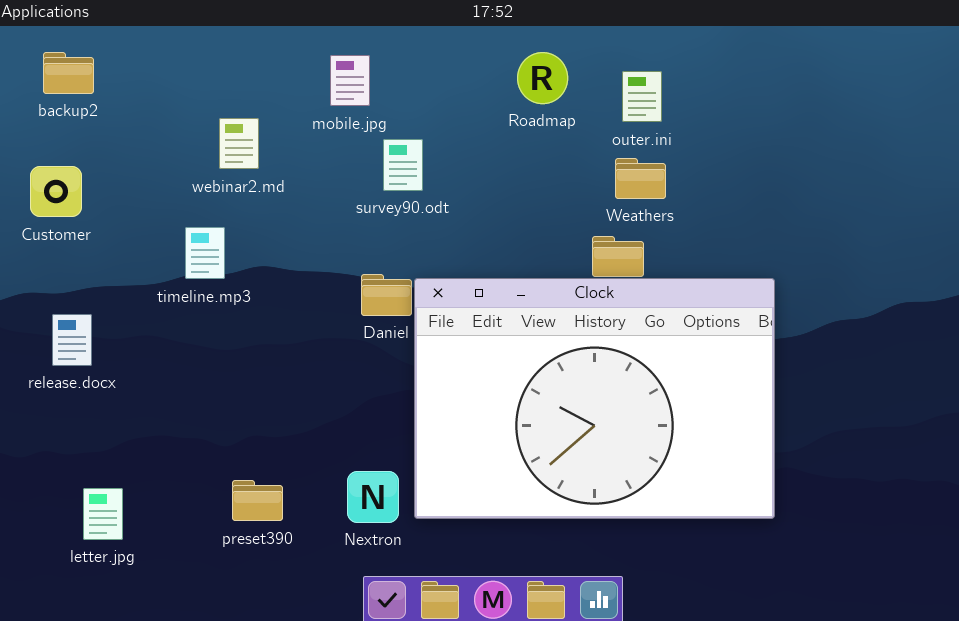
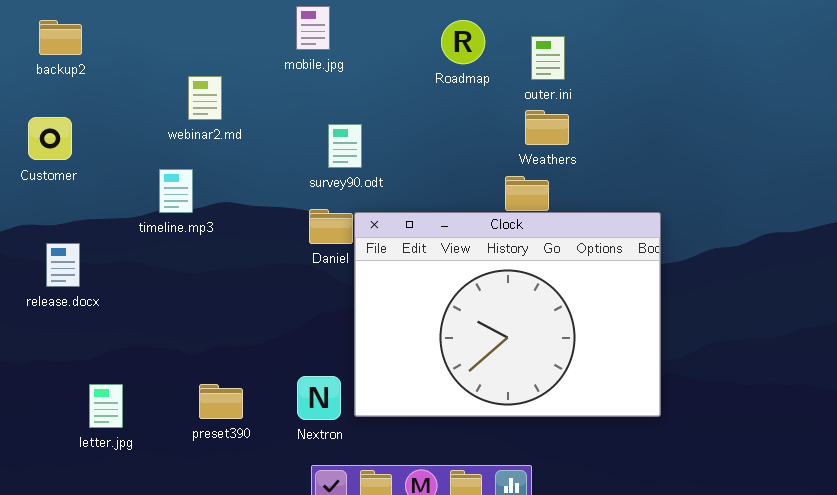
mobile.jpg: [330,55,370,106] -> [296,6,330,50], moved
survey90.odt: [383,139,423,191] -> [328,124,362,168], moved
letter.jpg: [83,488,123,540] -> [89,384,123,428], moved

